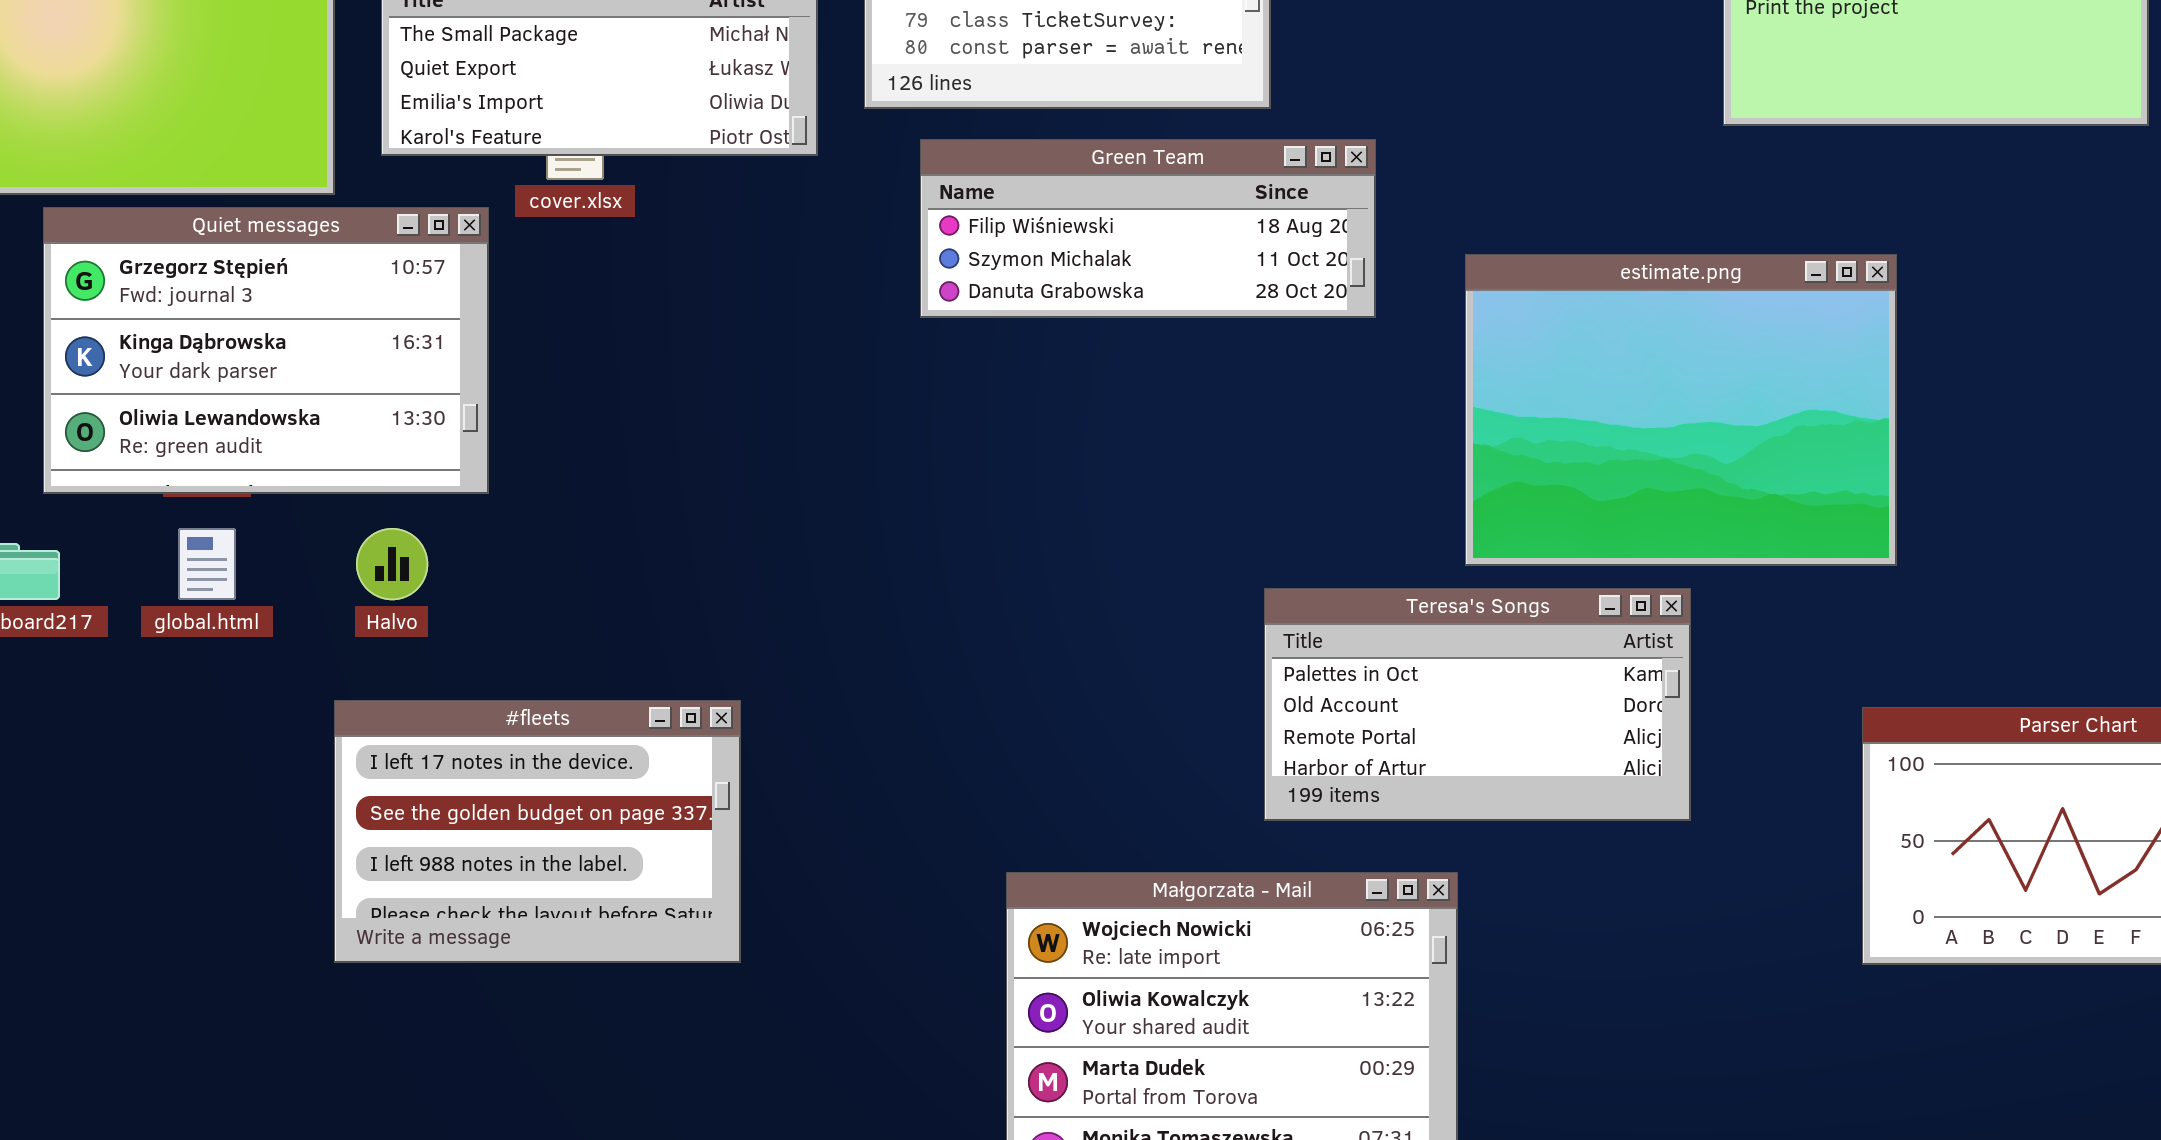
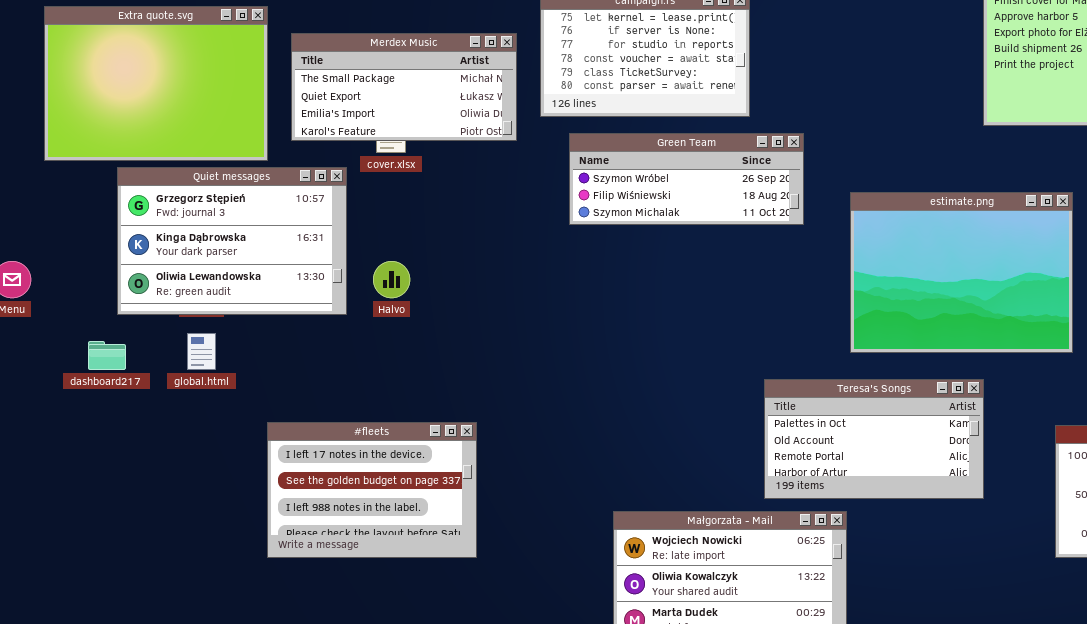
Green Team: [920,139,1376,318] -> [569,133,804,225], scrolled up 1 row
Halvo: [356,528,428,600] -> [373,261,410,298], moved
Teresa's Songs: [1264,588,1691,821] -> [764,379,984,499], moved

